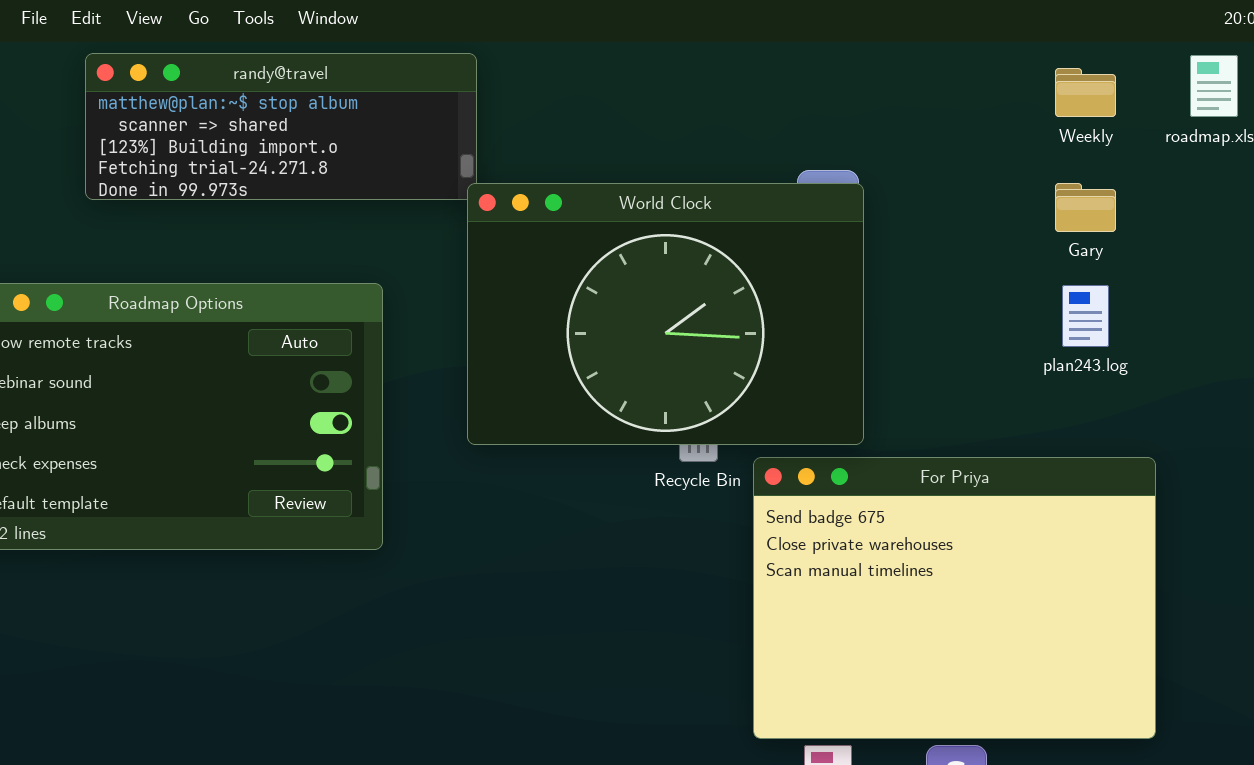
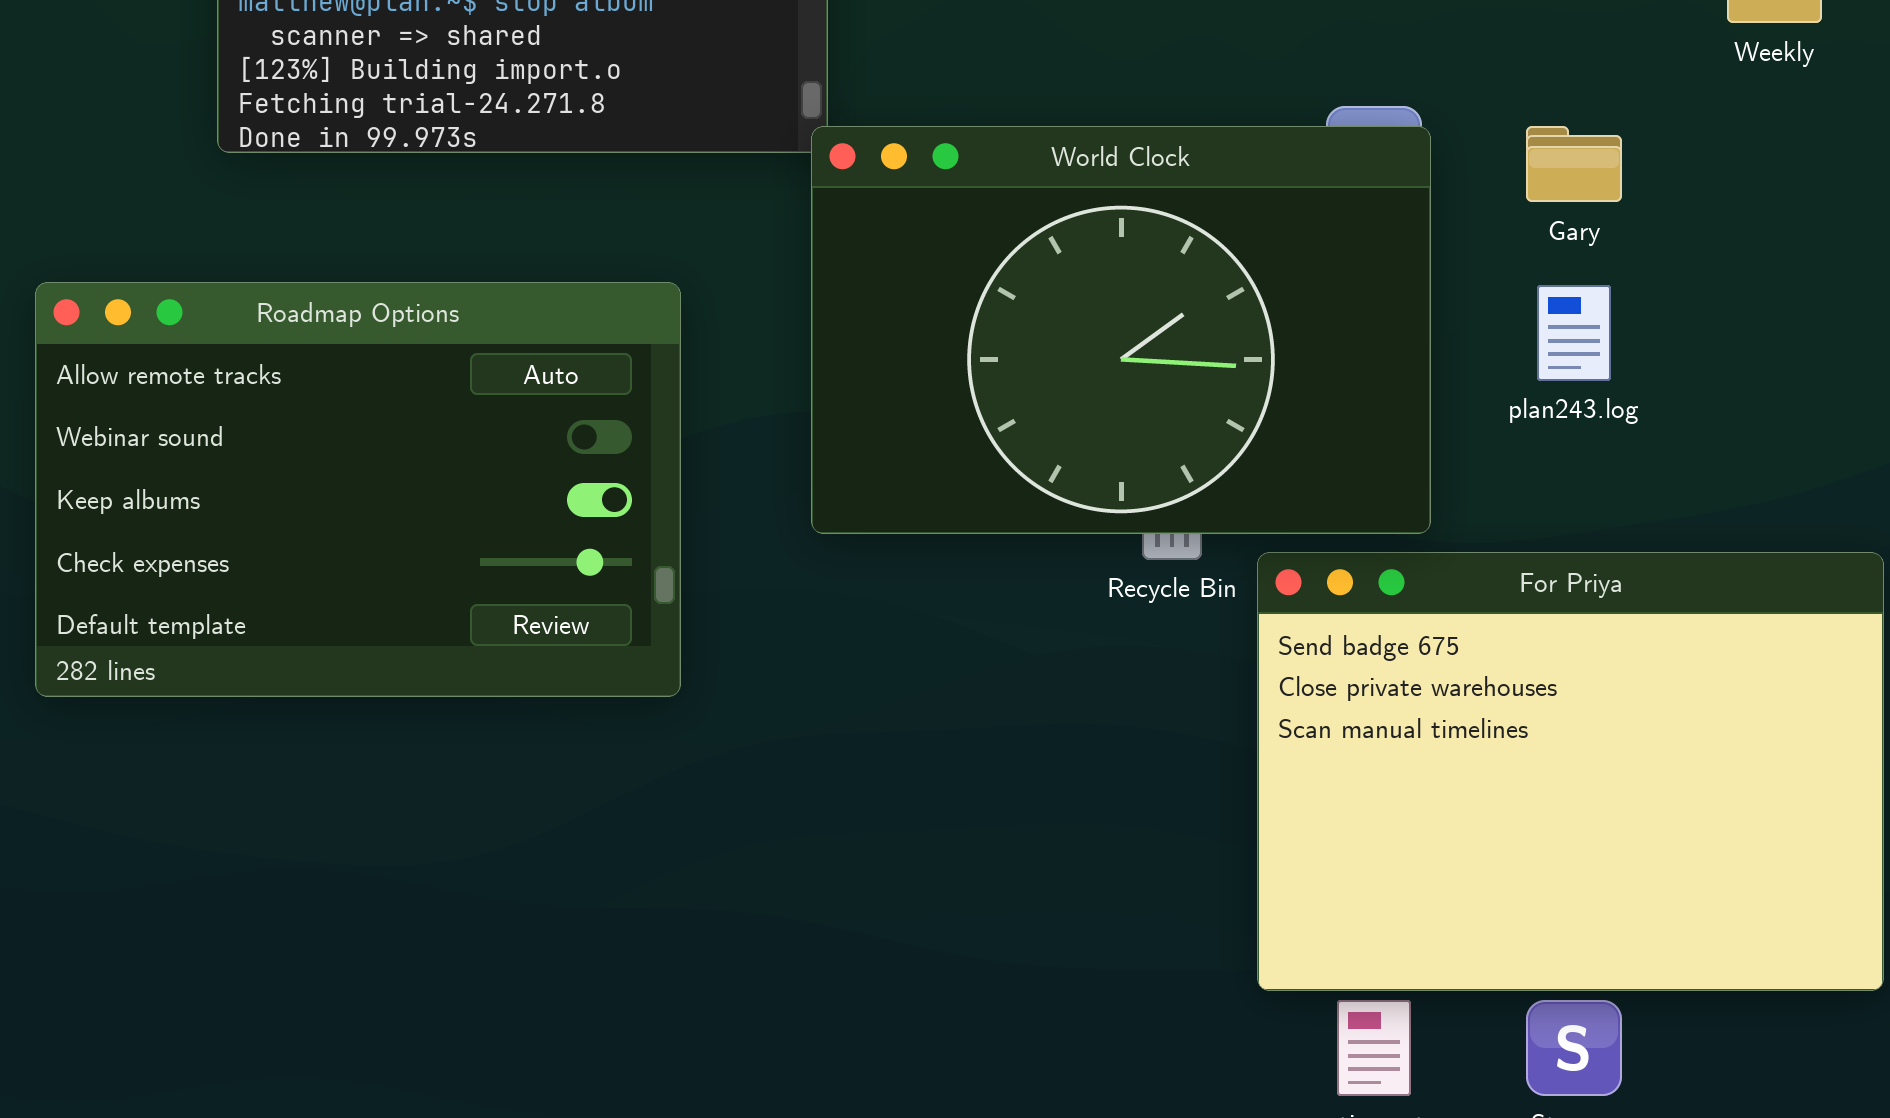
Gary: [1055,183,1116,232] -> [1526,126,1622,202], moved
plan243.log: [1062,285,1109,347] -> [1537,285,1611,381], moved

